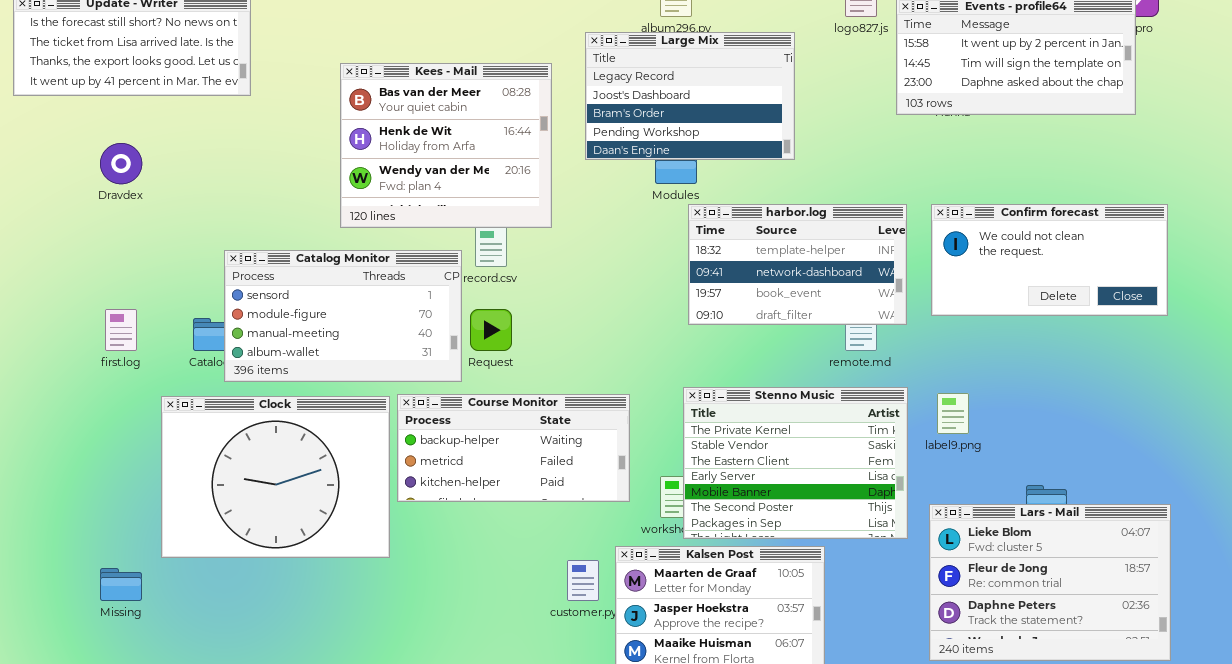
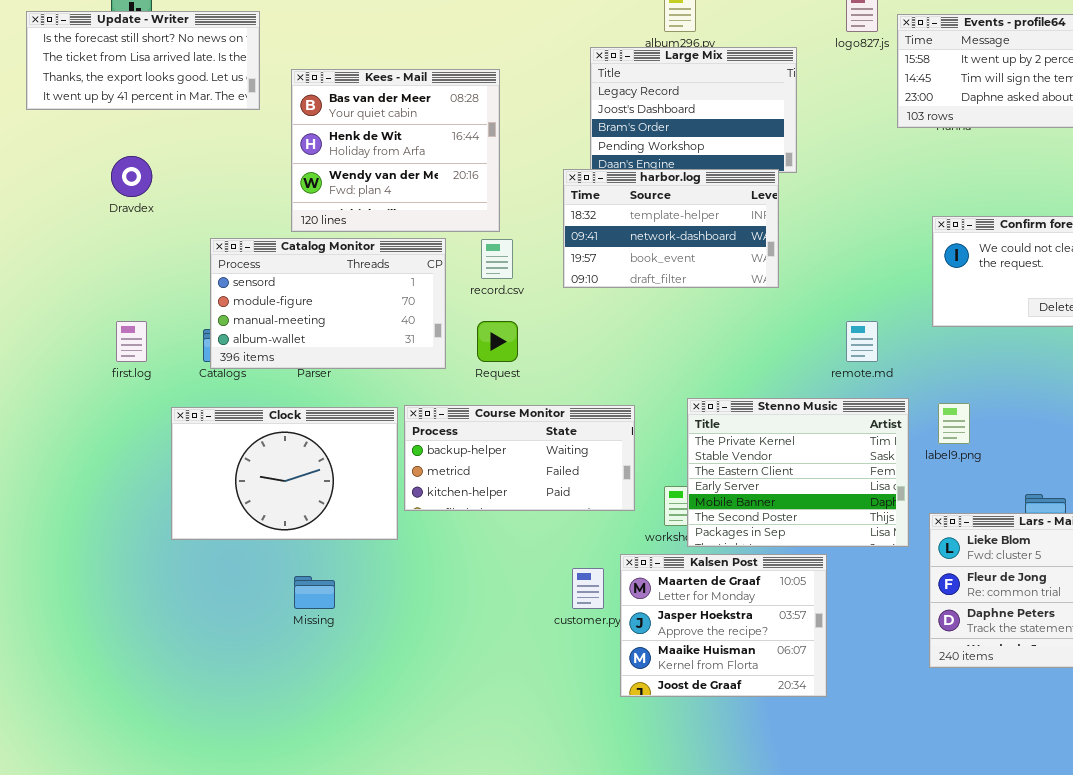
Kees - Mail: [340,63,552,228] -> [291,69,500,232], moved
harbor.log: [688,204,907,325] -> [563,169,779,288], moved
Catalog Monitor: [224,250,462,382] -> [210,238,446,369], moved
Clock: [161,396,390,558] -> [171,407,398,540], resized
Missing: [100,568,142,601] -> [294,576,335,609], moved

